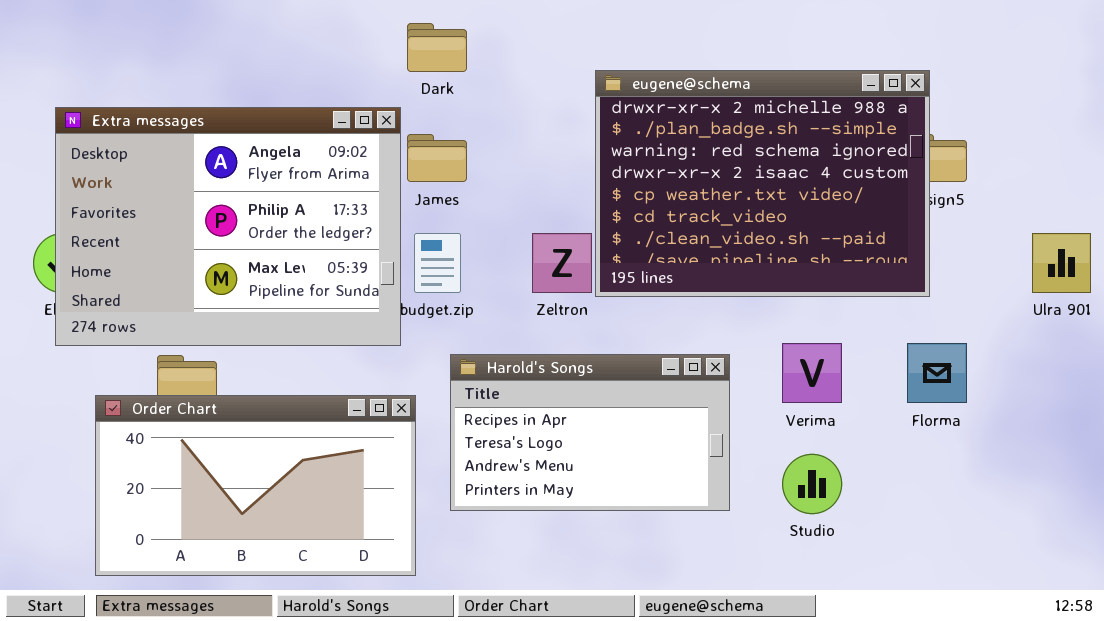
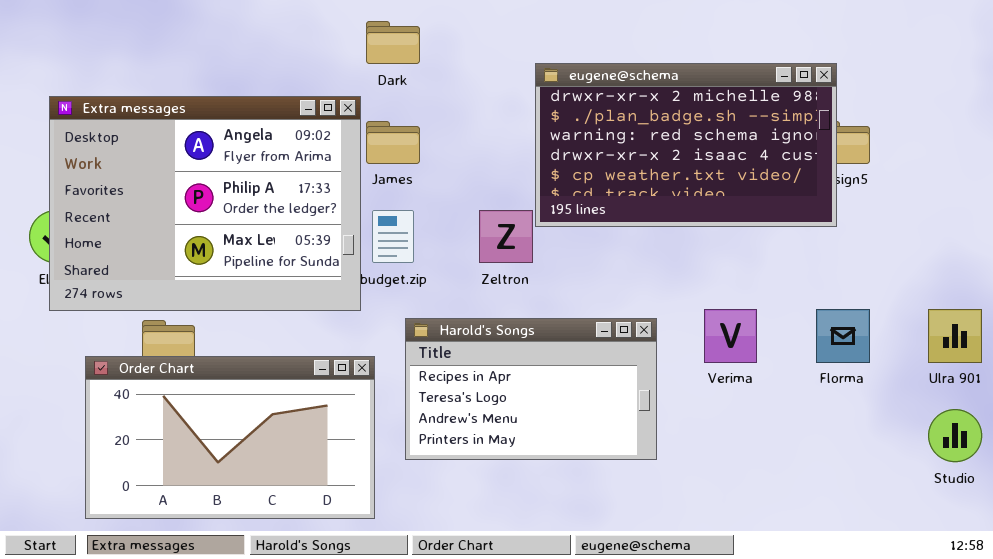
eugene@schema: [595,70,930,297] -> [535,63,837,227], resized
Ulra 901: [1032,233,1091,293] -> [928,309,982,363], moved
Studio: [782,454,842,514] -> [928,409,982,462], moved

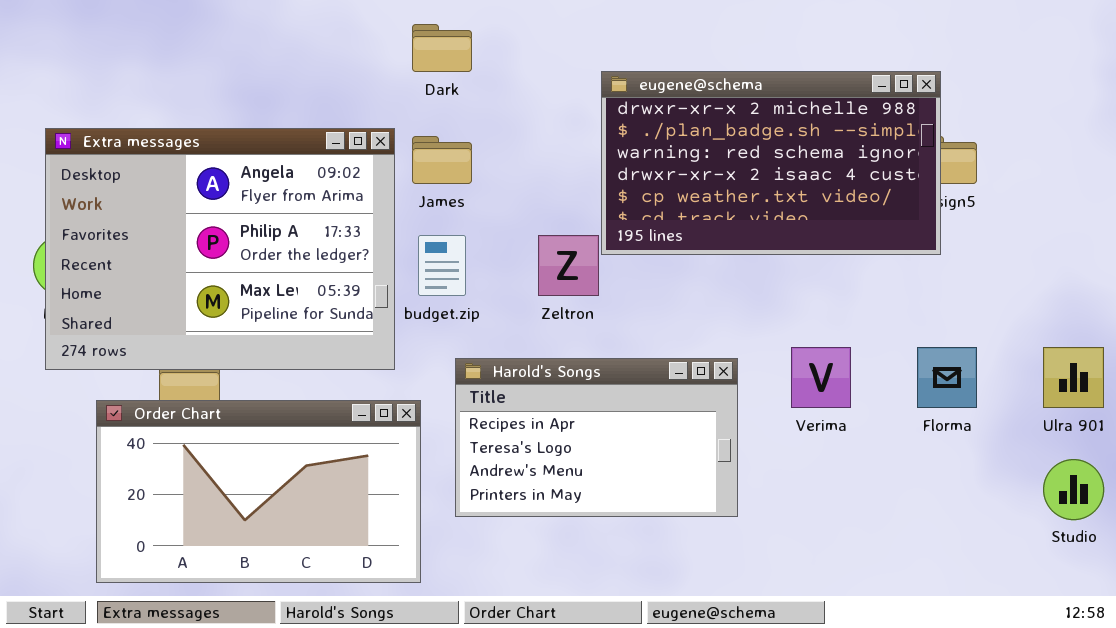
Extra messages: [49,96,361,311] -> [45,128,395,370], moved

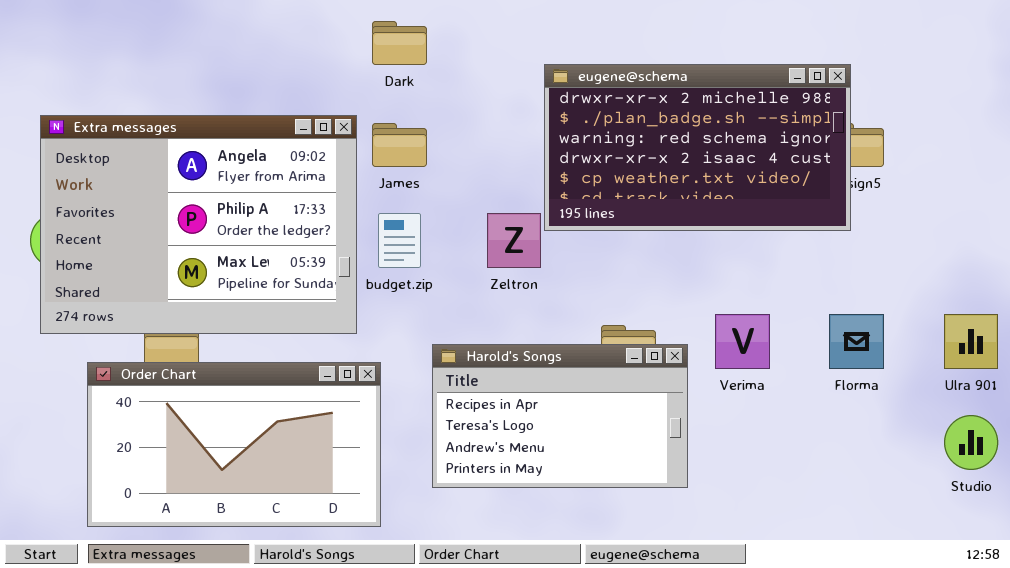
Harold's Songs: [455,358,738,517] -> [432,344,688,488], moved

